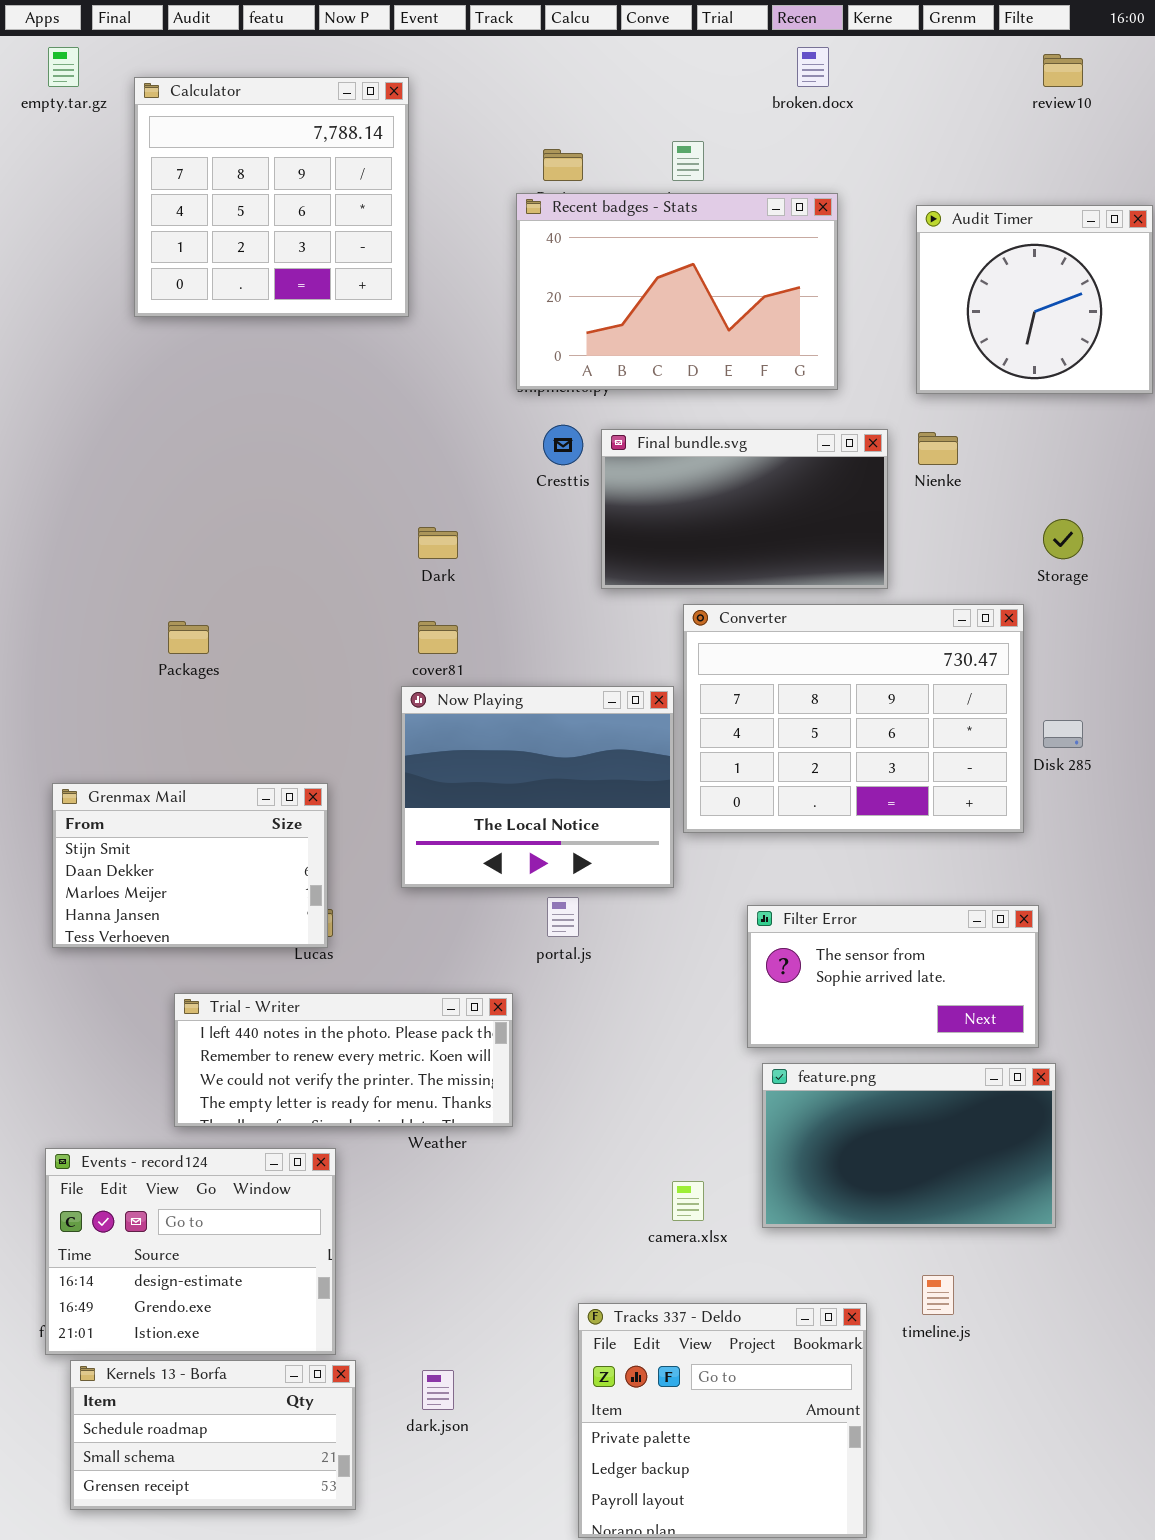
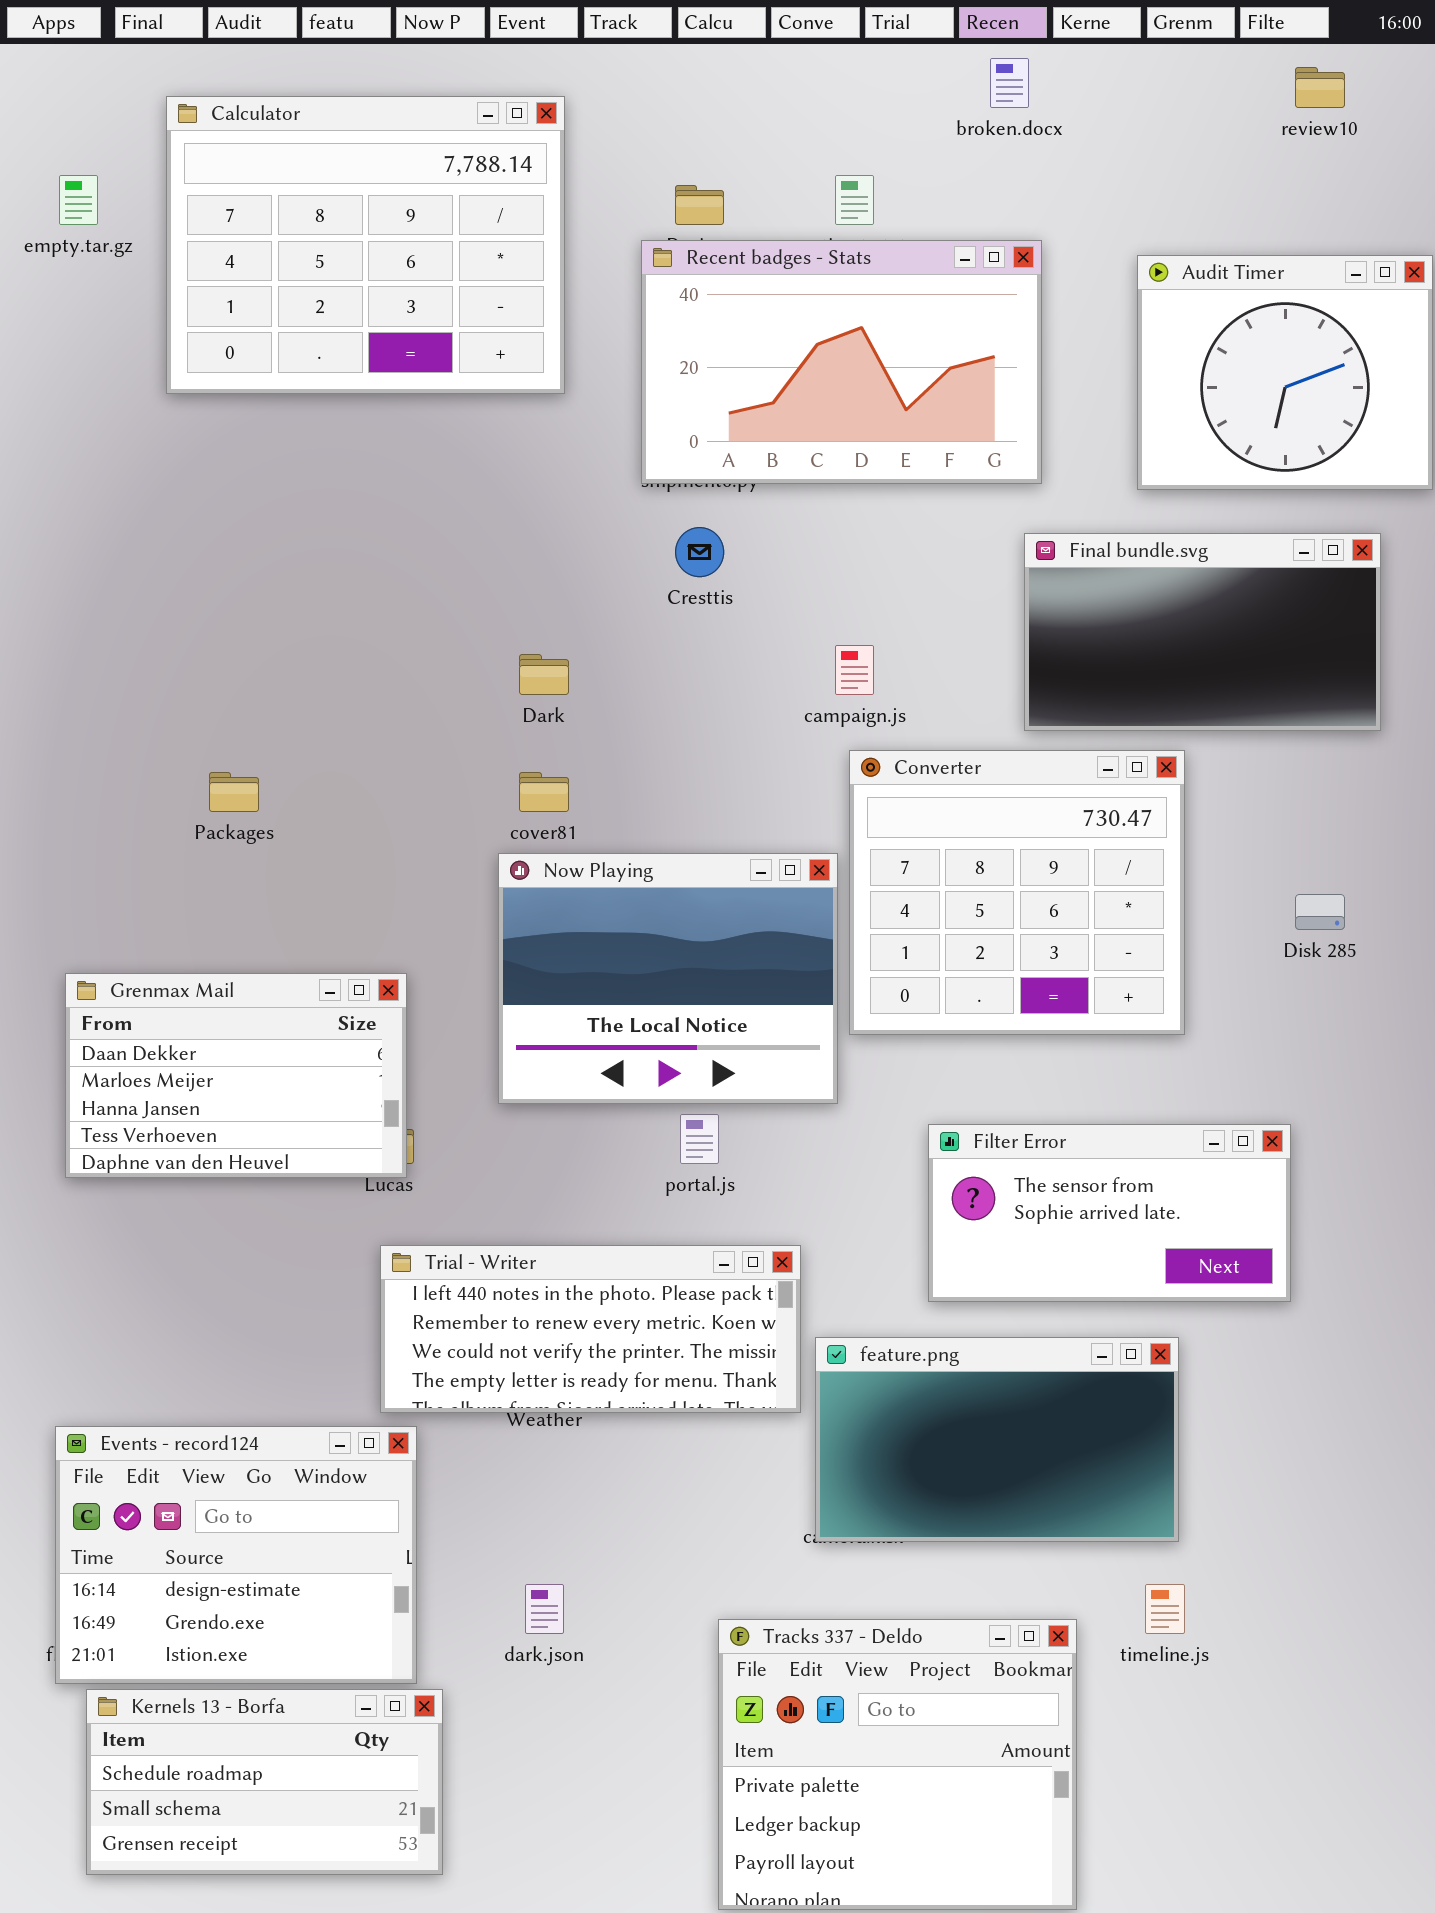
empty.tar.gz: [48,47,79,87] -> [59,175,98,225], moved
Calculator: [134,77,409,317] -> [166,96,565,394], resized
Final bundle.svg: [601,429,888,589] -> [1024,533,1381,731], moved
Converter: [683,604,1024,833] -> [849,750,1185,1035], resized
Grenmax Mail: [52,783,328,948] -> [65,973,407,1178], scrolled down 1 row
Trial - Writer: [174,993,513,1127] -> [380,1245,801,1413], moved
feature.png: [762,1063,1056,1228] -> [815,1337,1179,1542], moved
dark.json: [422,1370,454,1410] -> [525,1584,564,1634], moved

